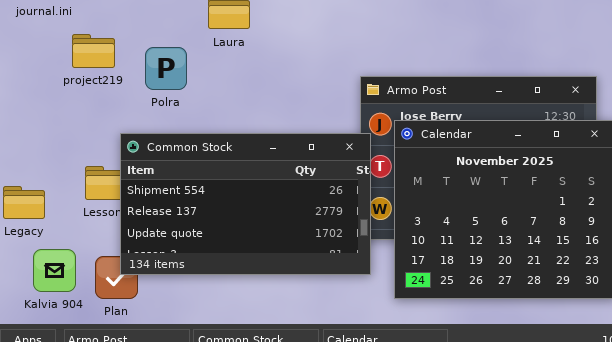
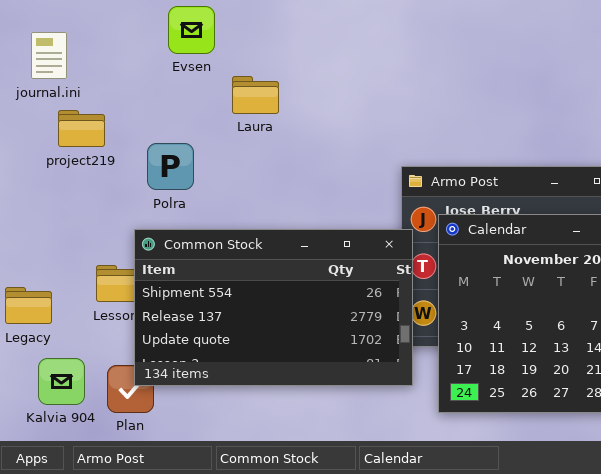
project219: [72,34,115,68] -> [58,110,105,147], moved
Polra: [145,47,187,90] -> [147,143,194,190], moved

